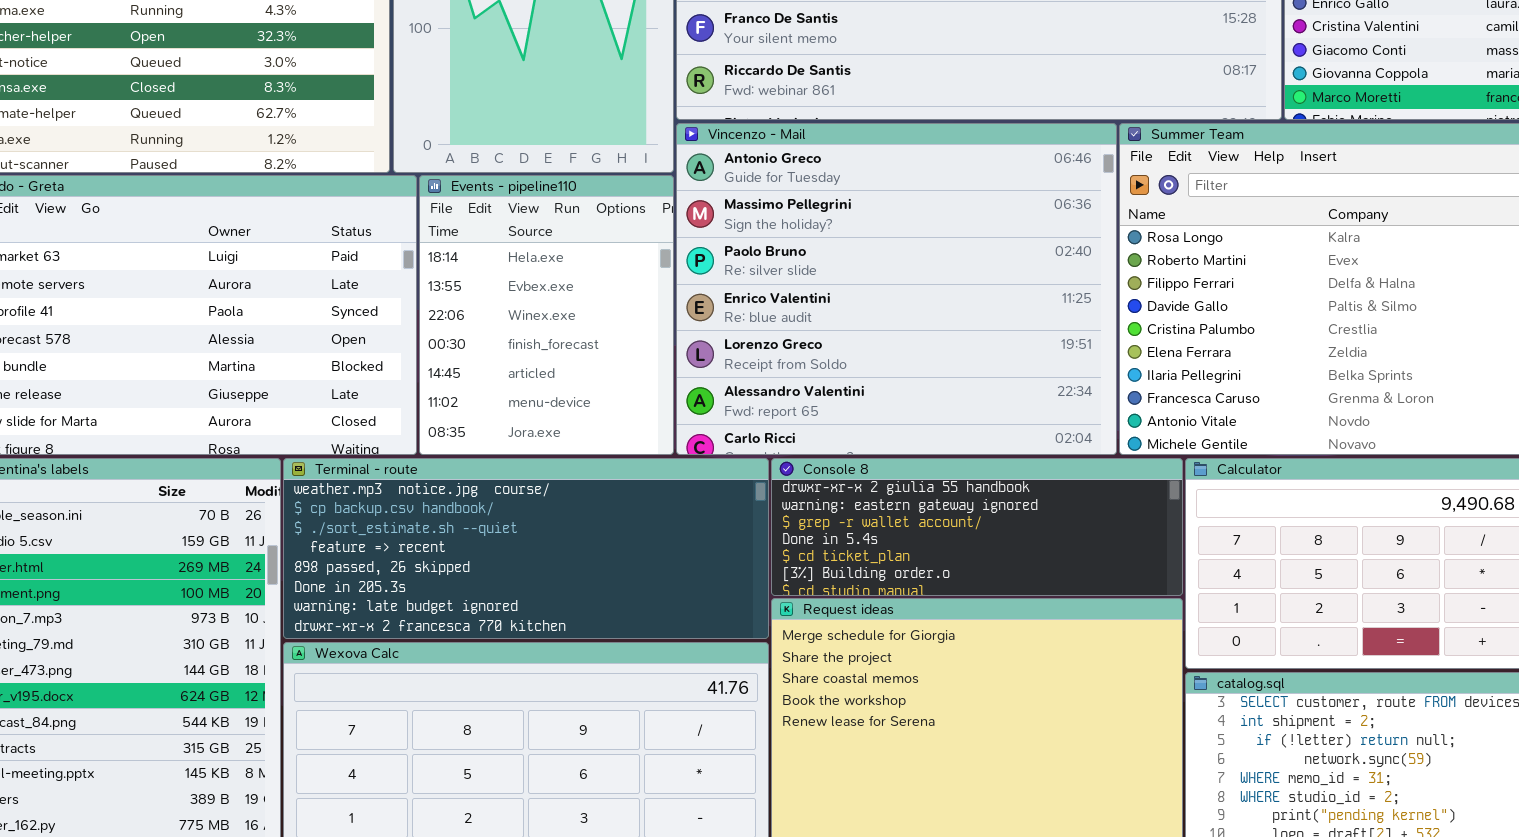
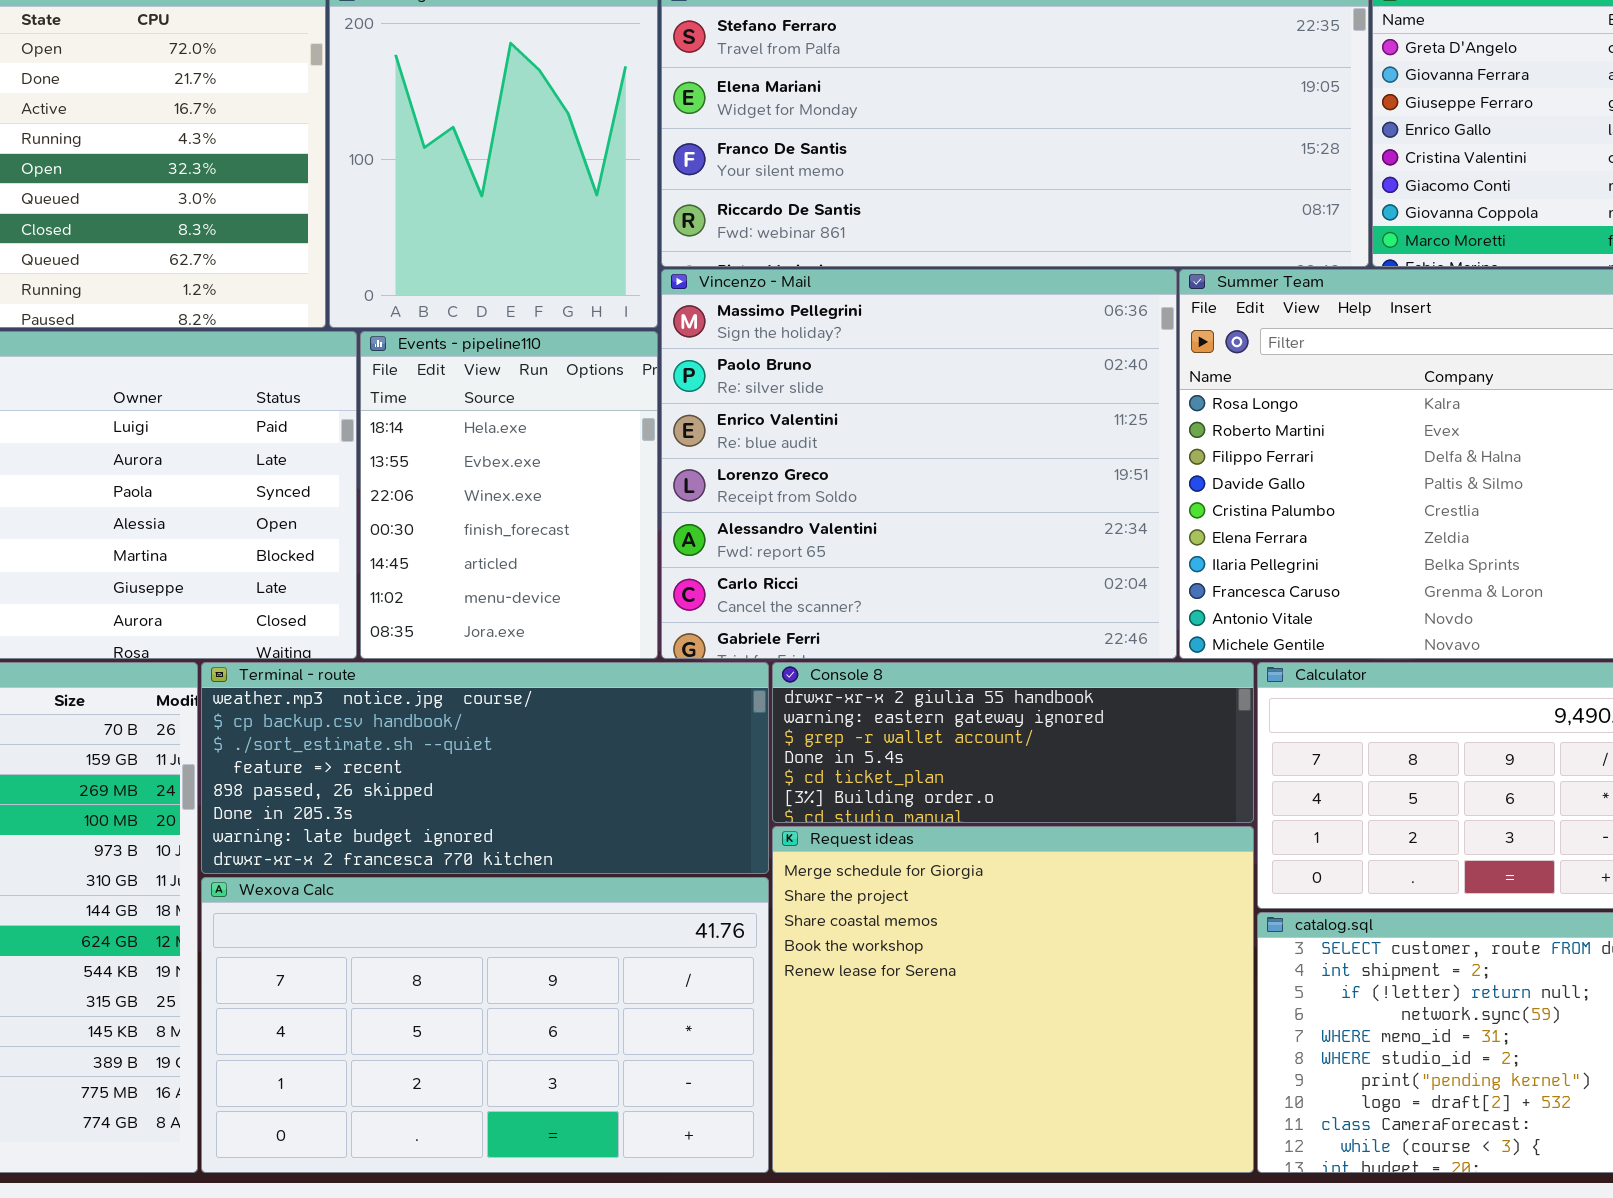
Vincenzo - Mail: [676,123,1117,455] -> [661,269,1177,659], scrolled down 1 row

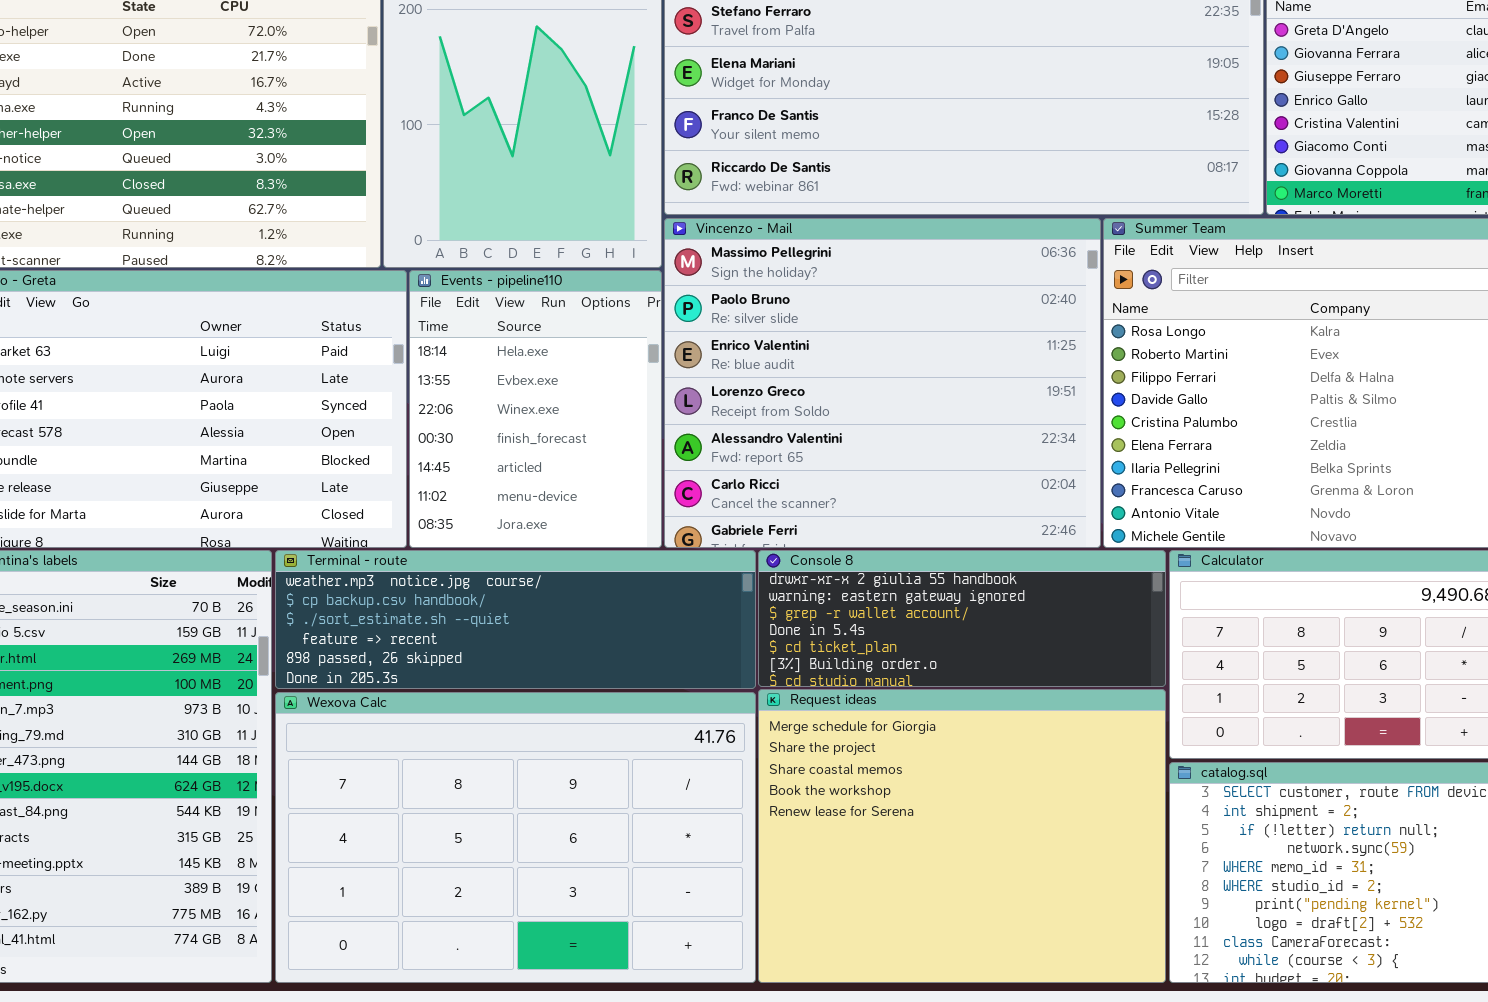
Terminal - route: [201,662,769,874] -> [275,550,756,689], resized
Wexova Calc: [201,877,769,1173] -> [275,692,756,983], resized

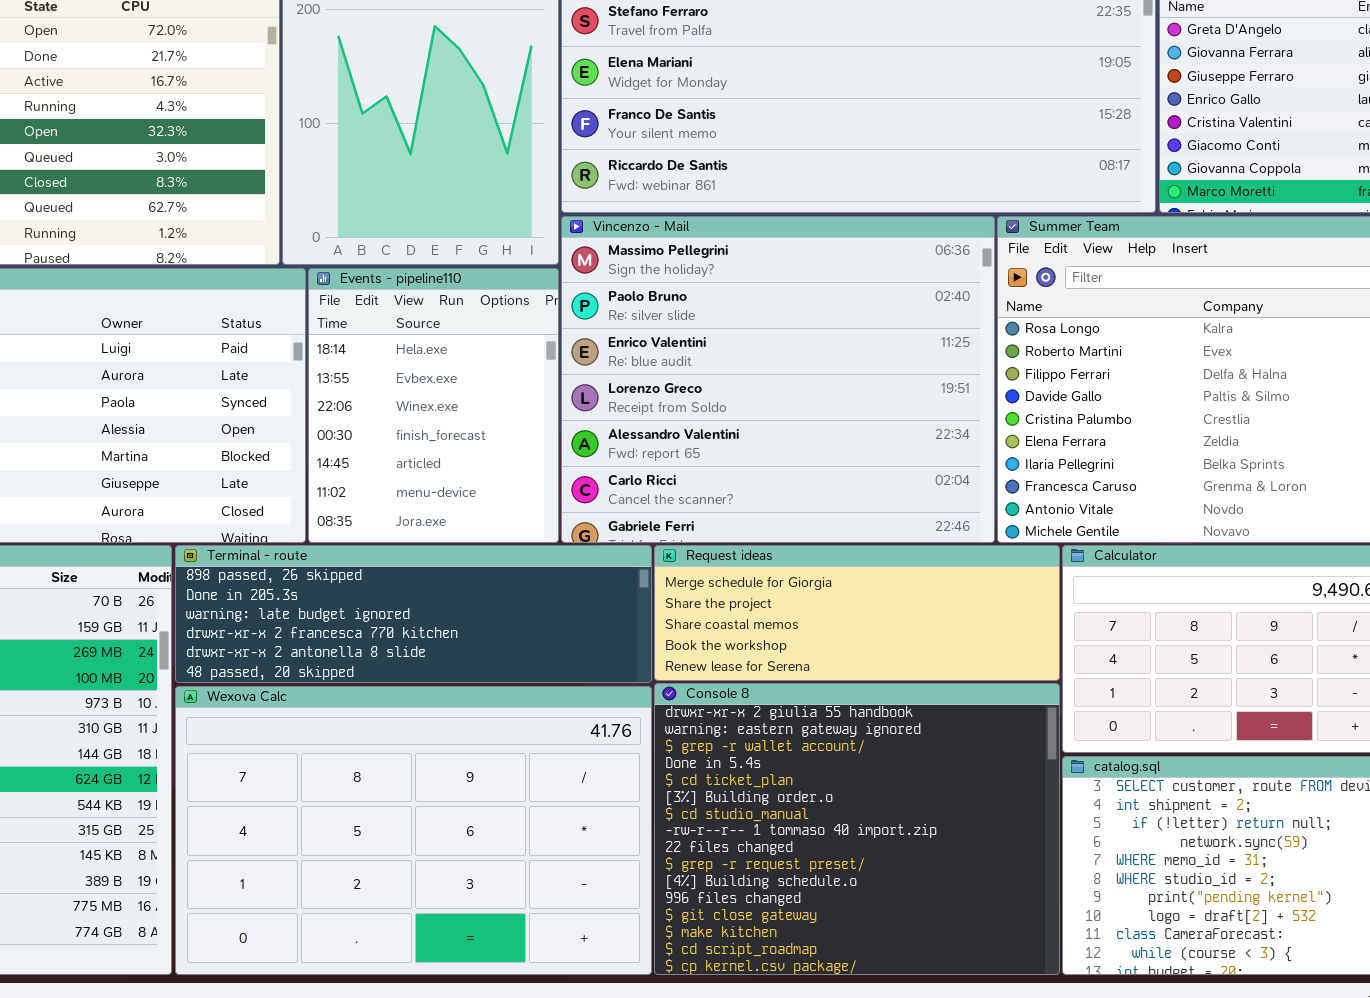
Terminal - route: [275,550,756,689] -> [175,545,652,683], scrolled down 4 rows
Console 8: [758,550,1166,687] -> [654,683,1060,975], moved, resized
Request ideas: [758,689,1166,983] -> [654,545,1060,681], moved, resized

